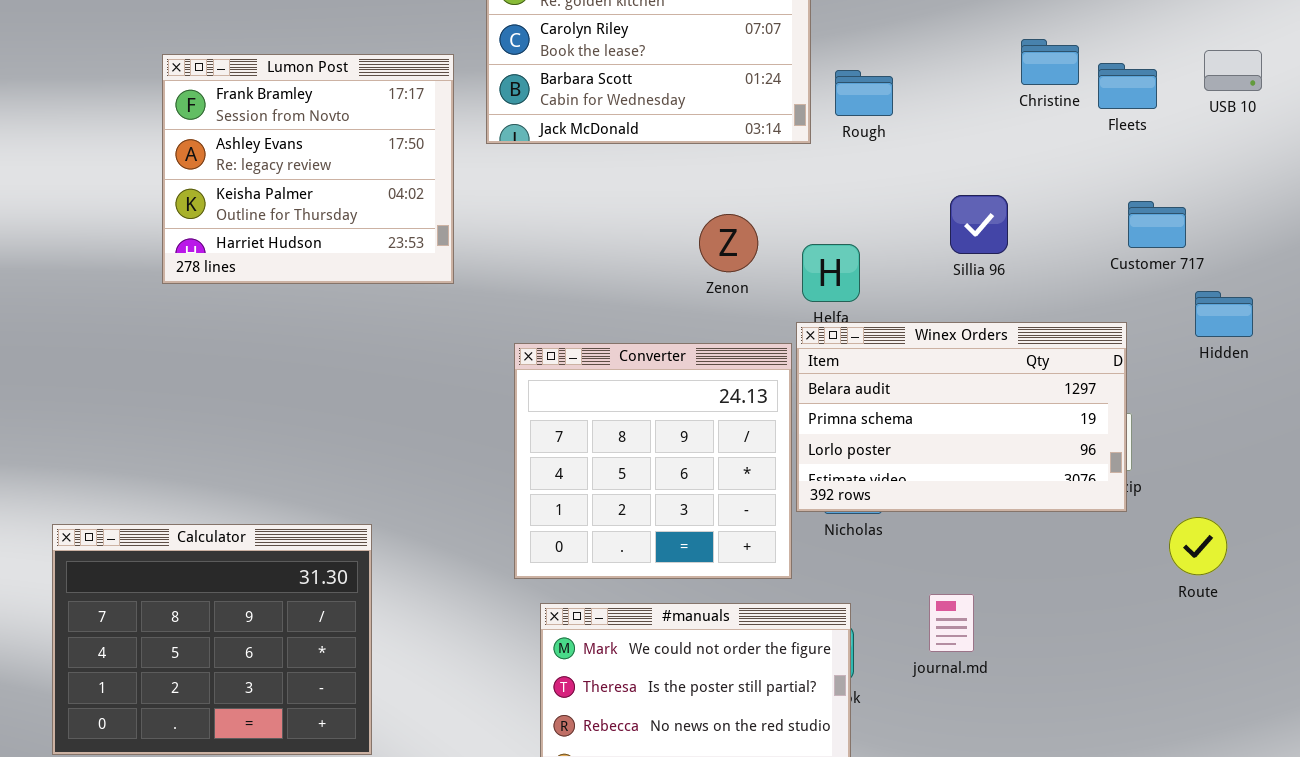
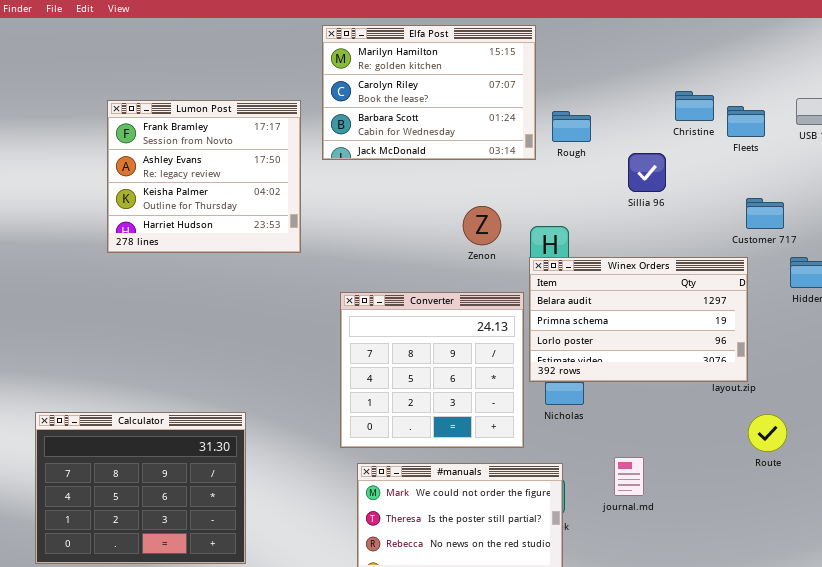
Sillia 96: [950,195,1008,254] -> [628,153,666,192], moved
Winex Orders: [796,322,1127,512] -> [529,257,748,382], moved
Route: [1169,517,1227,575] -> [748,414,787,452], moved

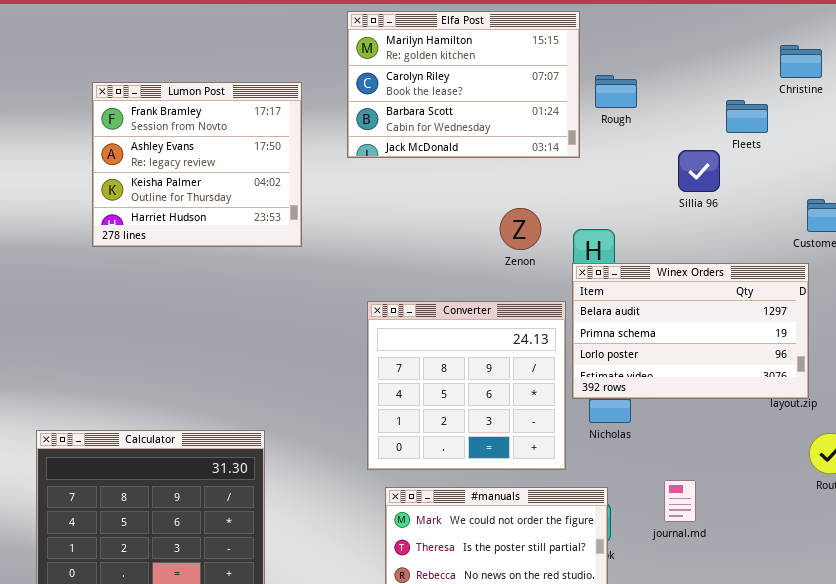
Christine: [675,91,714,121] -> [780,45,822,78], moved
Lumon Post: [107,100,301,253] -> [92,82,302,247], moved
Fleets: [727,106,765,137] -> [726,100,768,133], moved
Rough: [552,111,591,142] -> [595,75,637,108], moved

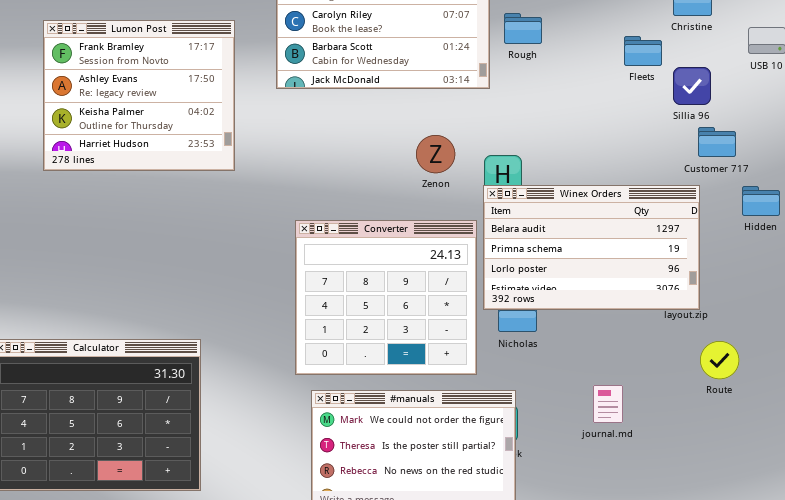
Sillia 96: [678,150,720,192] -> [673,67,711,105], moved
journal.md: [664,480,696,522] -> [593,385,623,423], moved

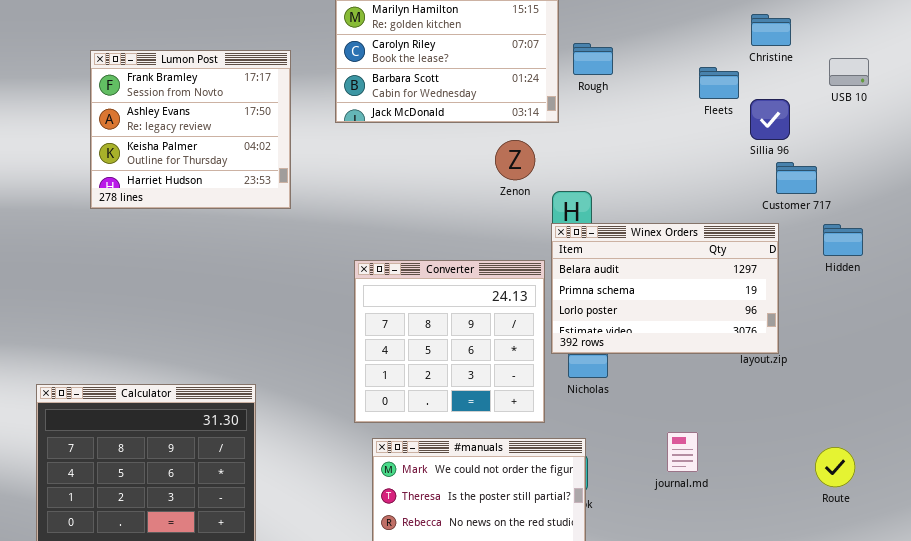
Zenon: [416,135,455,173] -> [495,140,535,180], moved
Route: [700,341,739,379] -> [815,447,855,487], moved

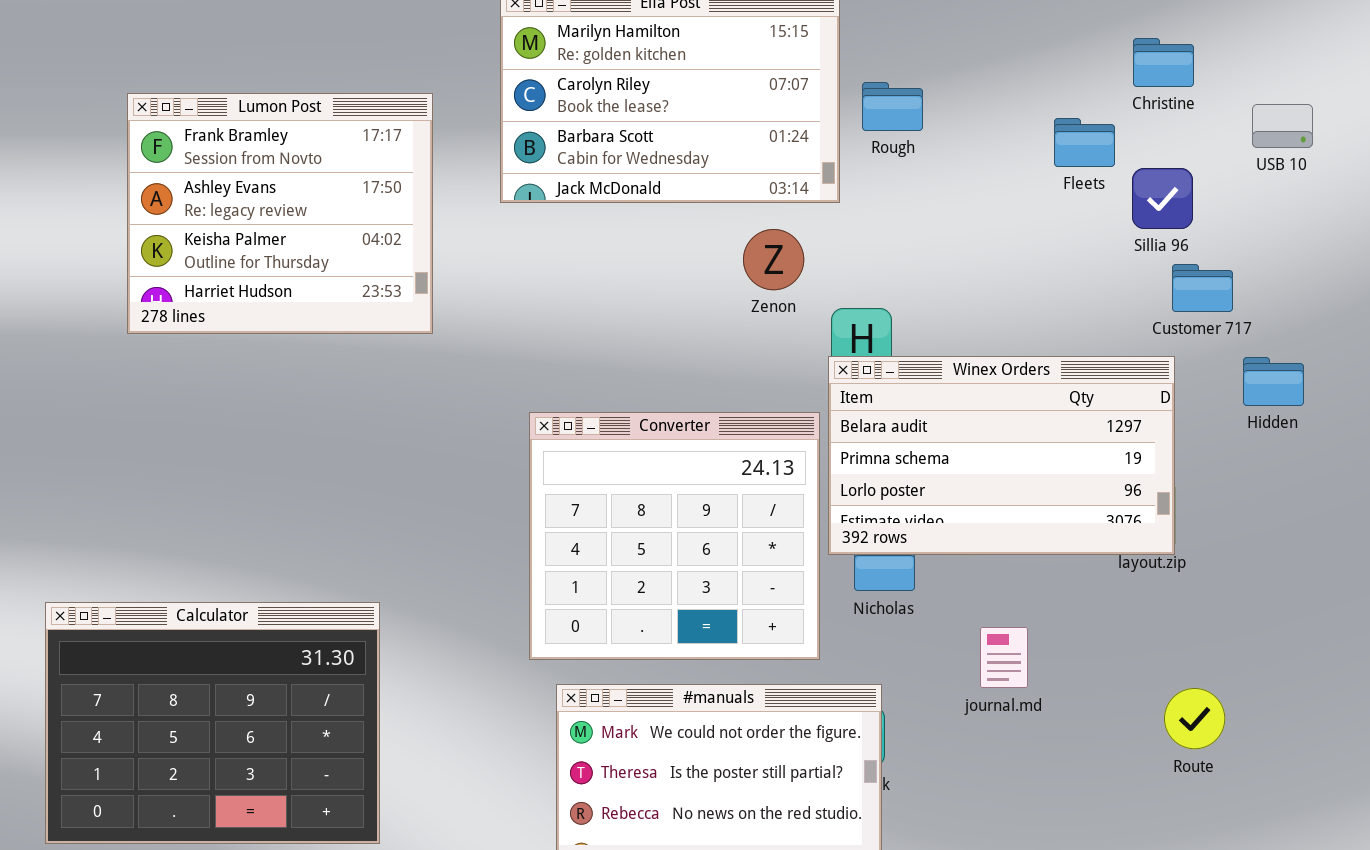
journal.md: [667,432,698,472] -> [980,627,1028,688], moved
Route: [815,447,855,487] -> [1164,688,1225,749], moved

